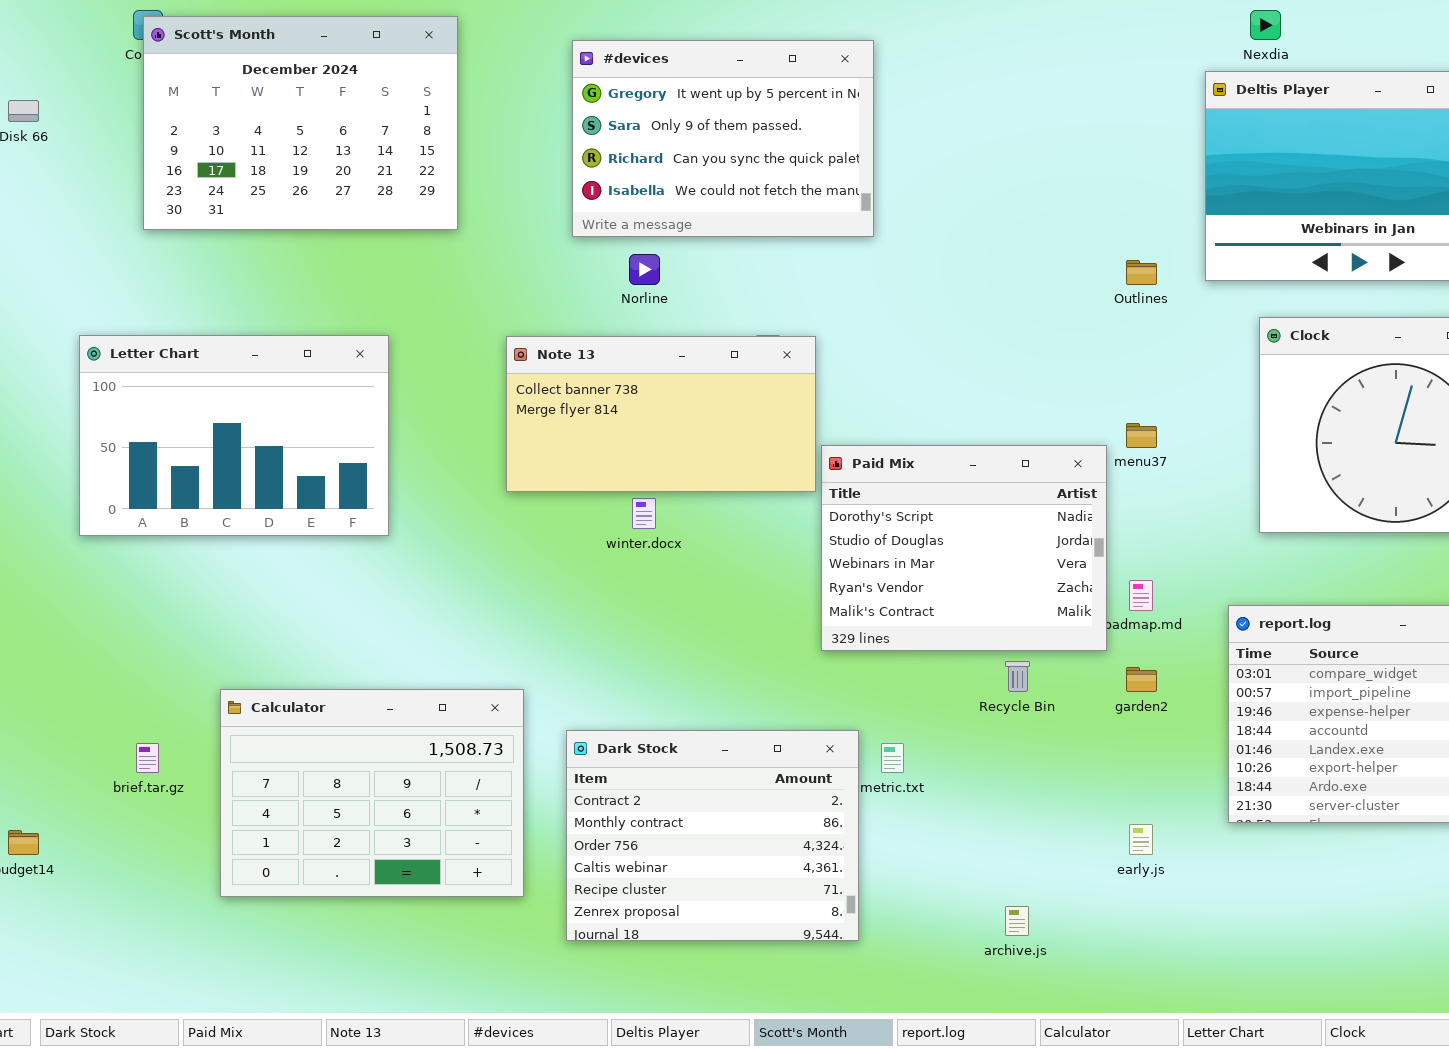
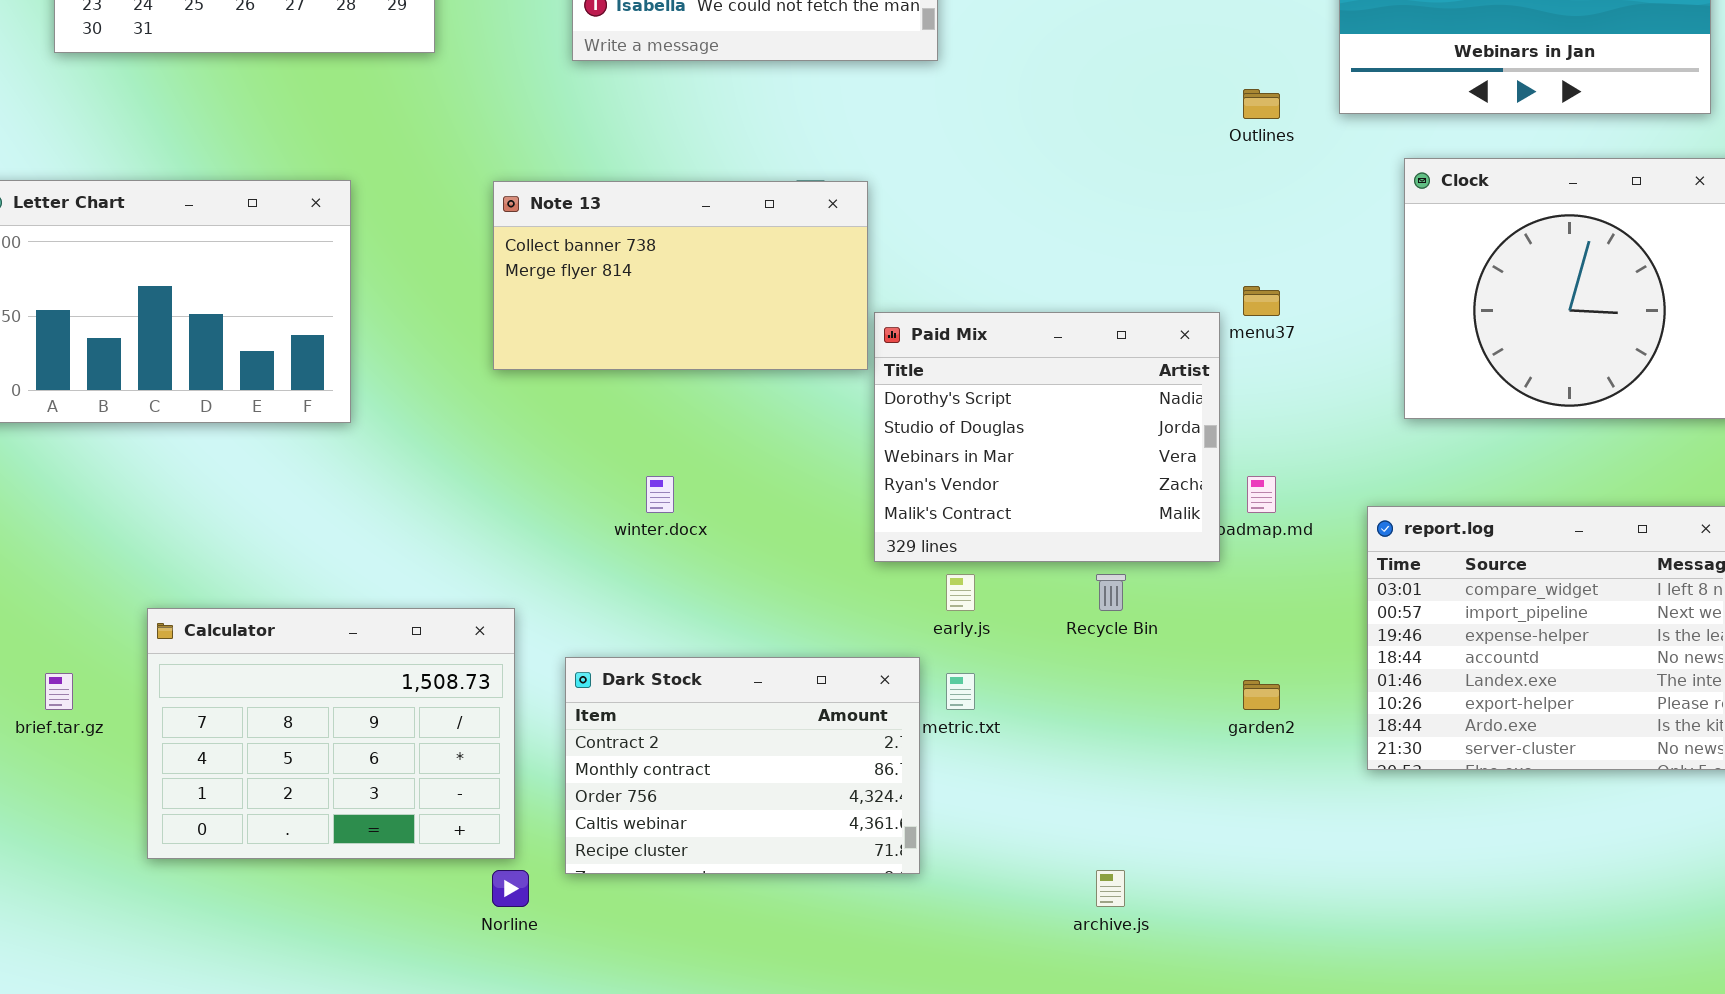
Norline: [629,254,660,285] -> [492,870,529,907], moved
winter.docx: [632,498,656,529] -> [646,476,674,513], moved
garden2: [1126,667,1157,692] -> [1243,680,1280,710], moved
Dark Stock: [566,730,859,941] -> [565,657,920,874], resized
early.js: [1129,824,1153,855] -> [946,574,975,611], moved

